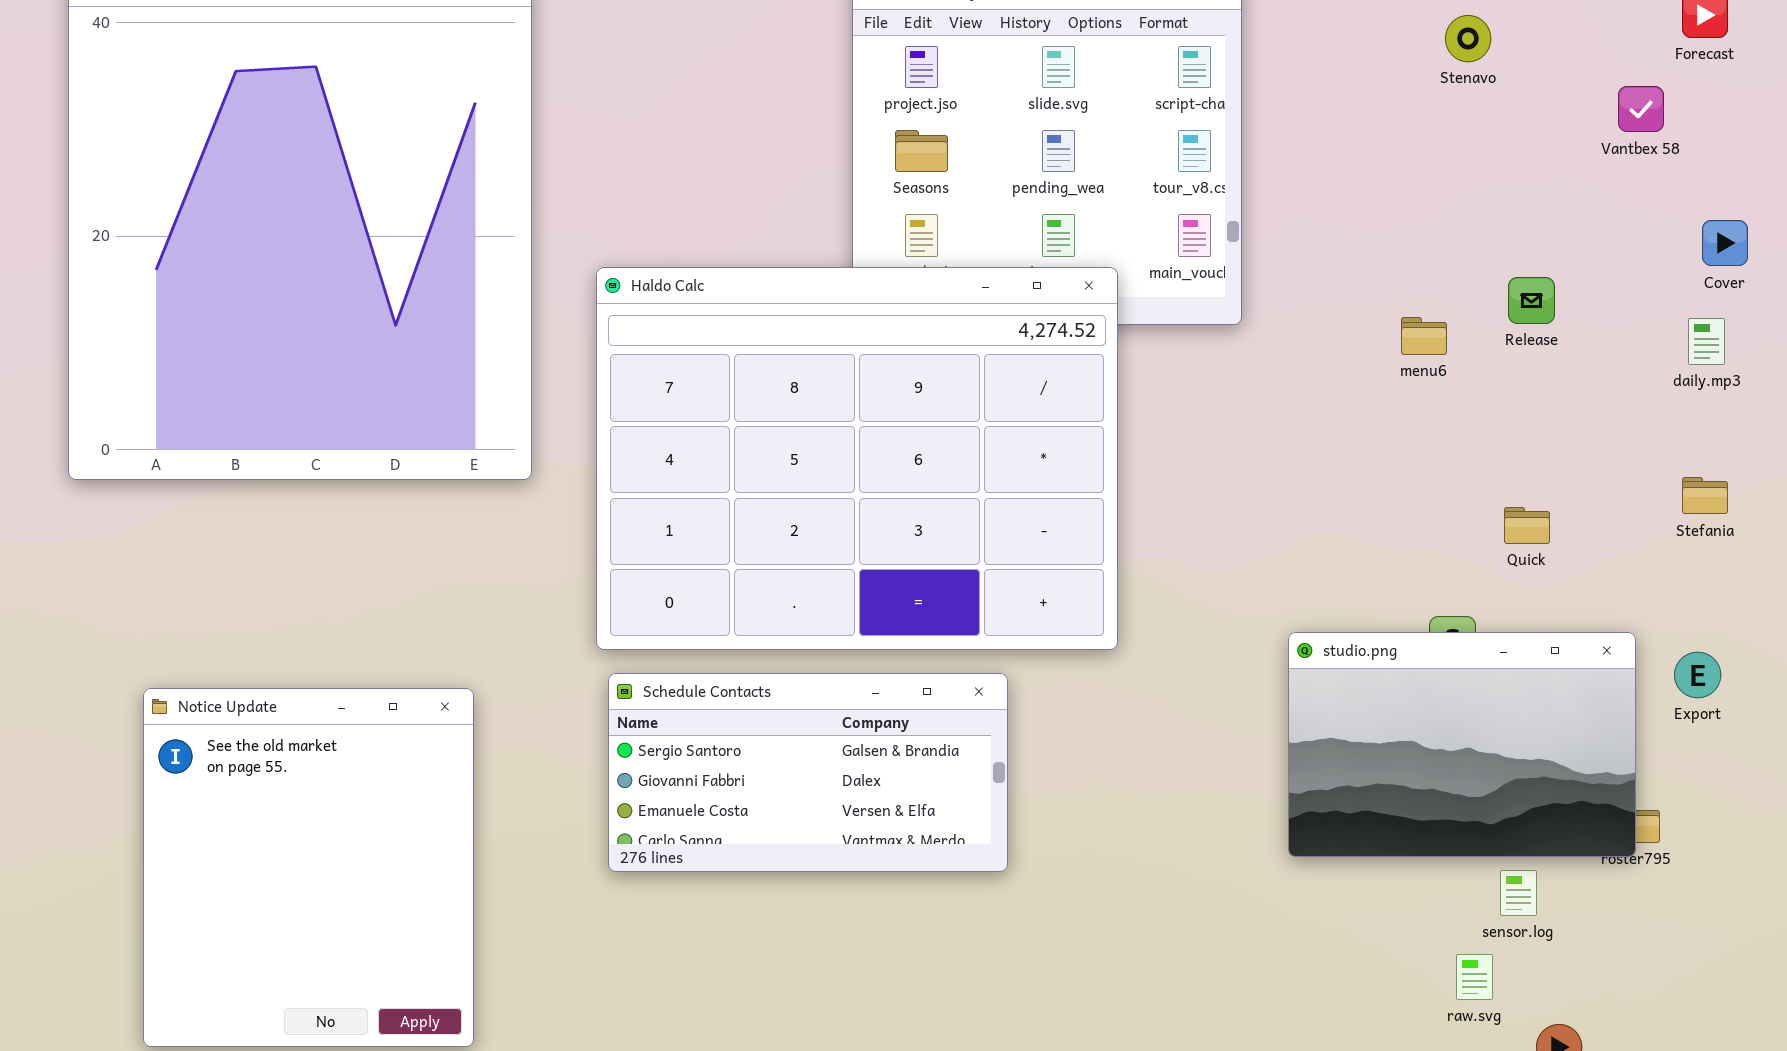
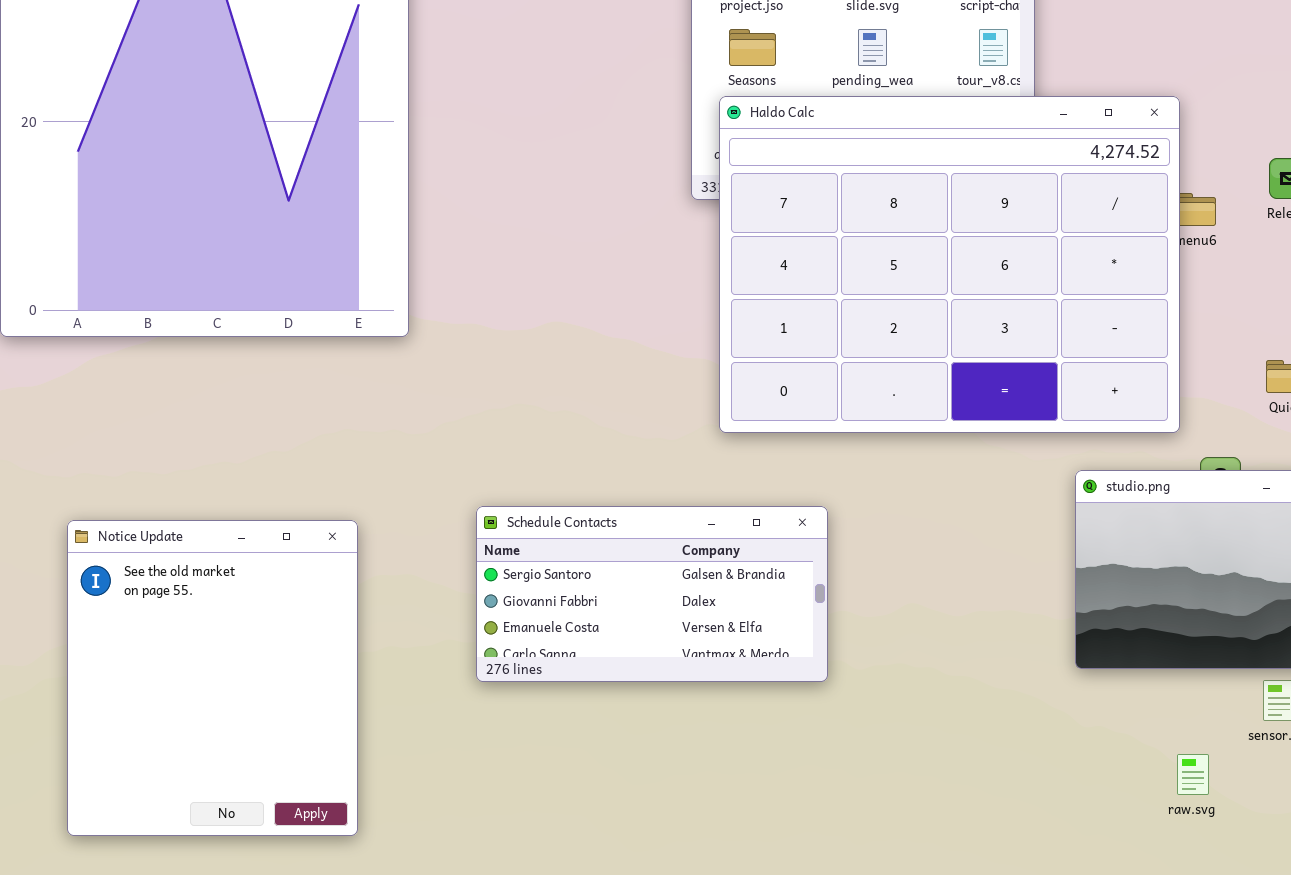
Haldo Calc: [596,267,1118,650] -> [719,96,1180,433], moved
raw.svg: [1456,954,1493,1000] -> [1177,754,1209,795], moved

